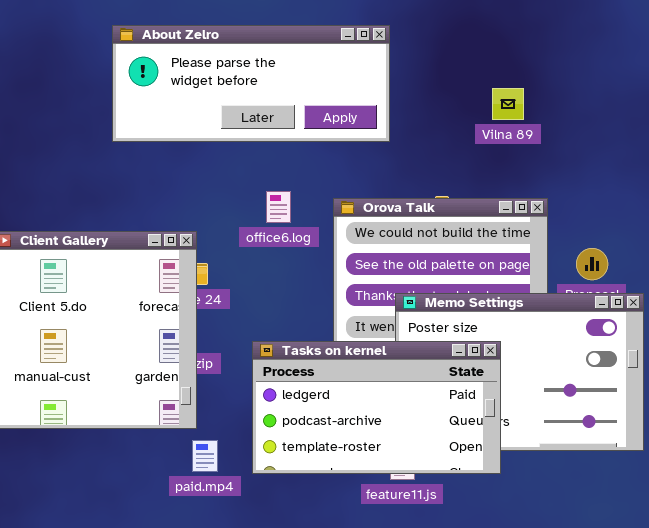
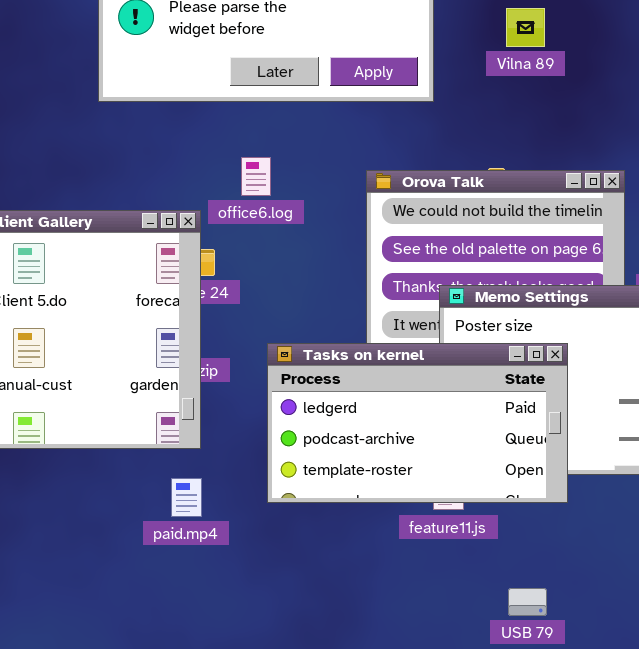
Vilna 89: [492,88,524,120] -> [506,8,545,47], moved
office6.log: [266,191,291,223] -> [241,157,271,196], moved
paid.mp4: [192,440,218,472] -> [171,478,202,517], moved

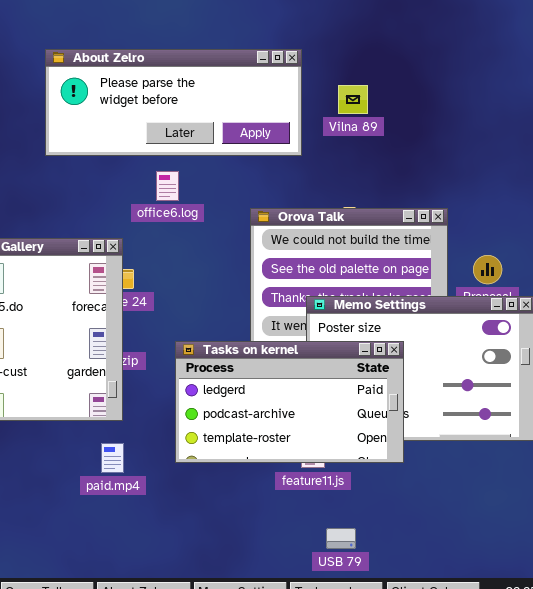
Vilna 89: [506,8,545,47] -> [338,85,368,114], moved
office6.log: [241,157,271,196] -> [156,171,179,201], moved
USB 79: [508,588,547,616] -> [326,528,356,549], moved

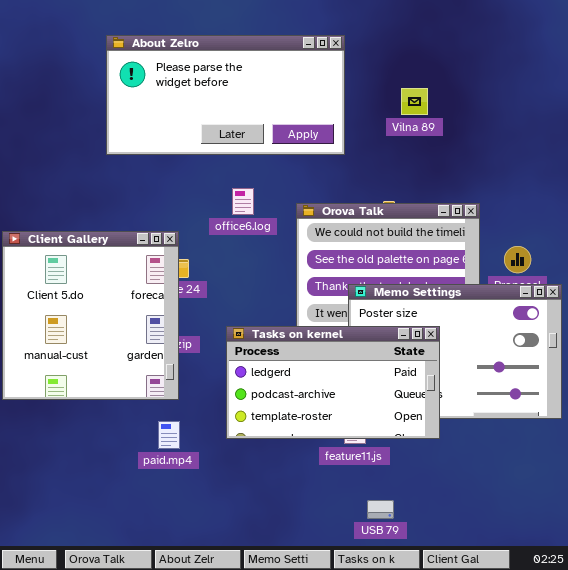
About Zelro: [45,49,302,156] -> [106,35,345,155], resized
Vilna 89: [338,85,368,114] -> [401,88,428,115], moved
office6.log: [156,171,179,201] -> [232,188,254,215], moved

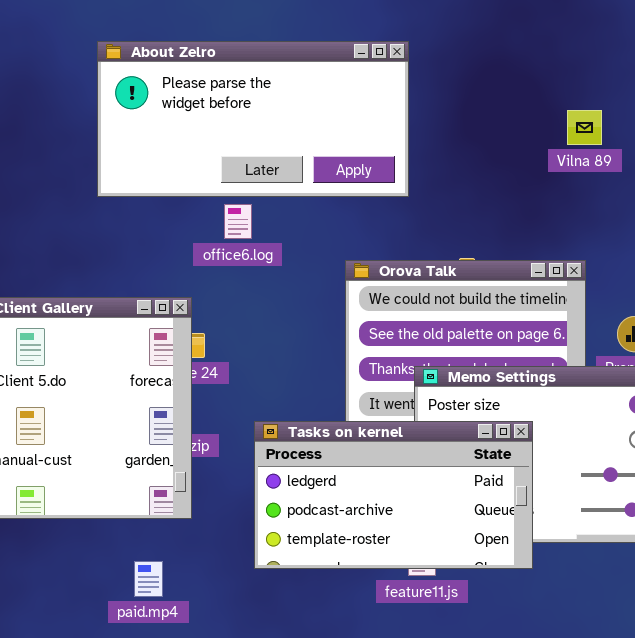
Vilna 89: [401,88,428,115] -> [567,110,602,145], moved
office6.log: [232,188,254,215] -> [224,204,252,239], moved
paid.mp4: [158,421,180,449] -> [134,561,163,597], moved

